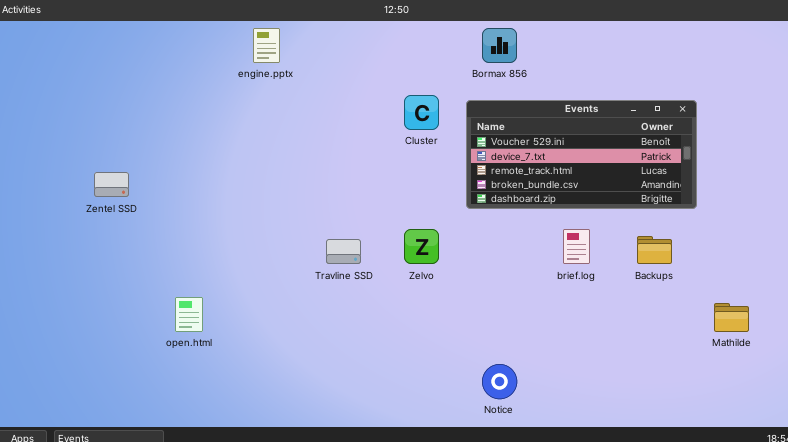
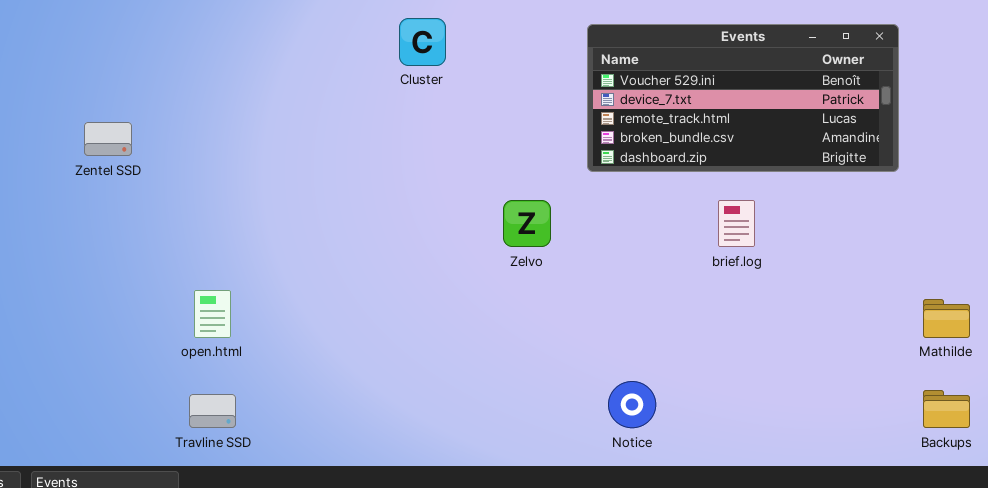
Cluster: [404,95,439,130] -> [399,18,446,66], moved
Backups: [637,236,672,264] -> [923,390,970,428], moved
Travline SSD: [326,239,361,264] -> [189,394,236,428], moved

